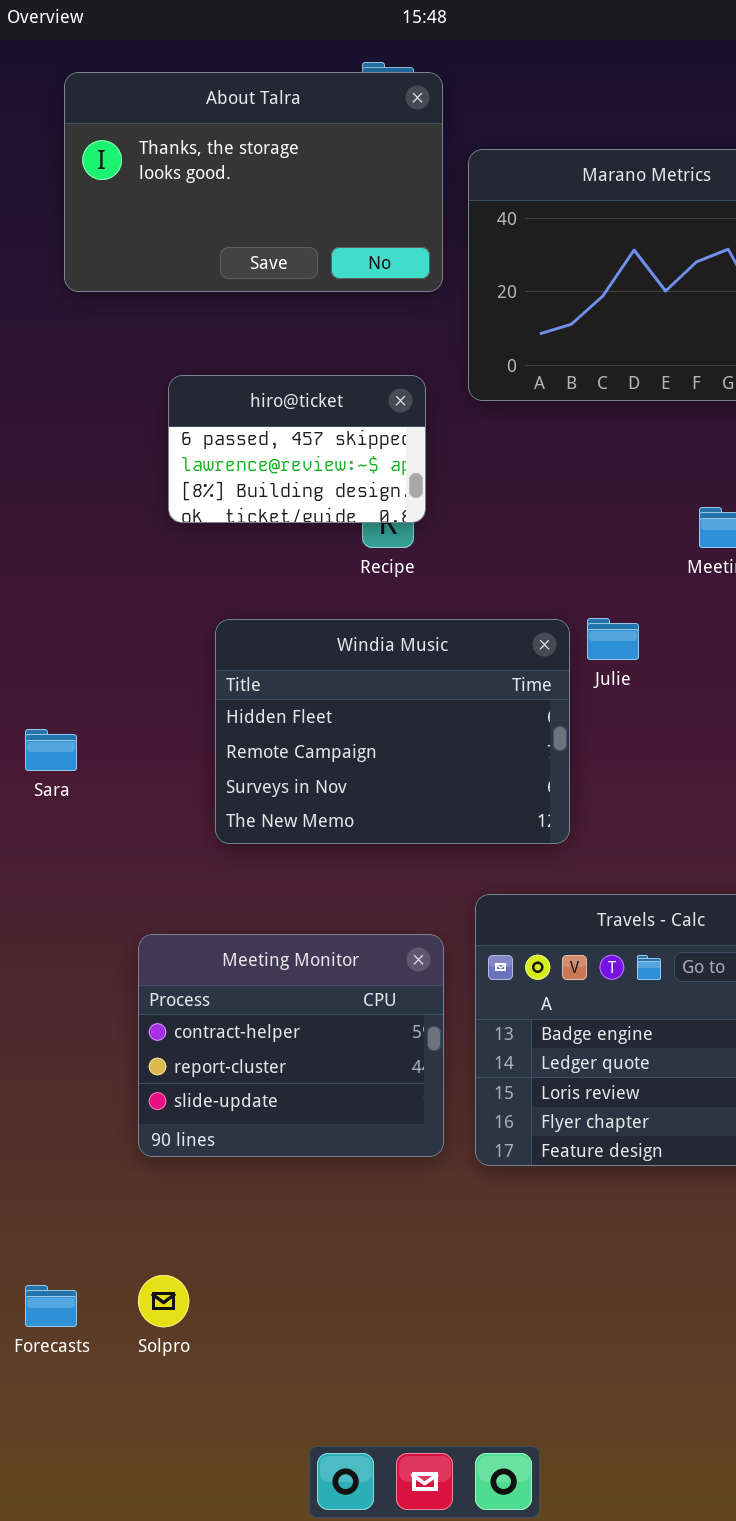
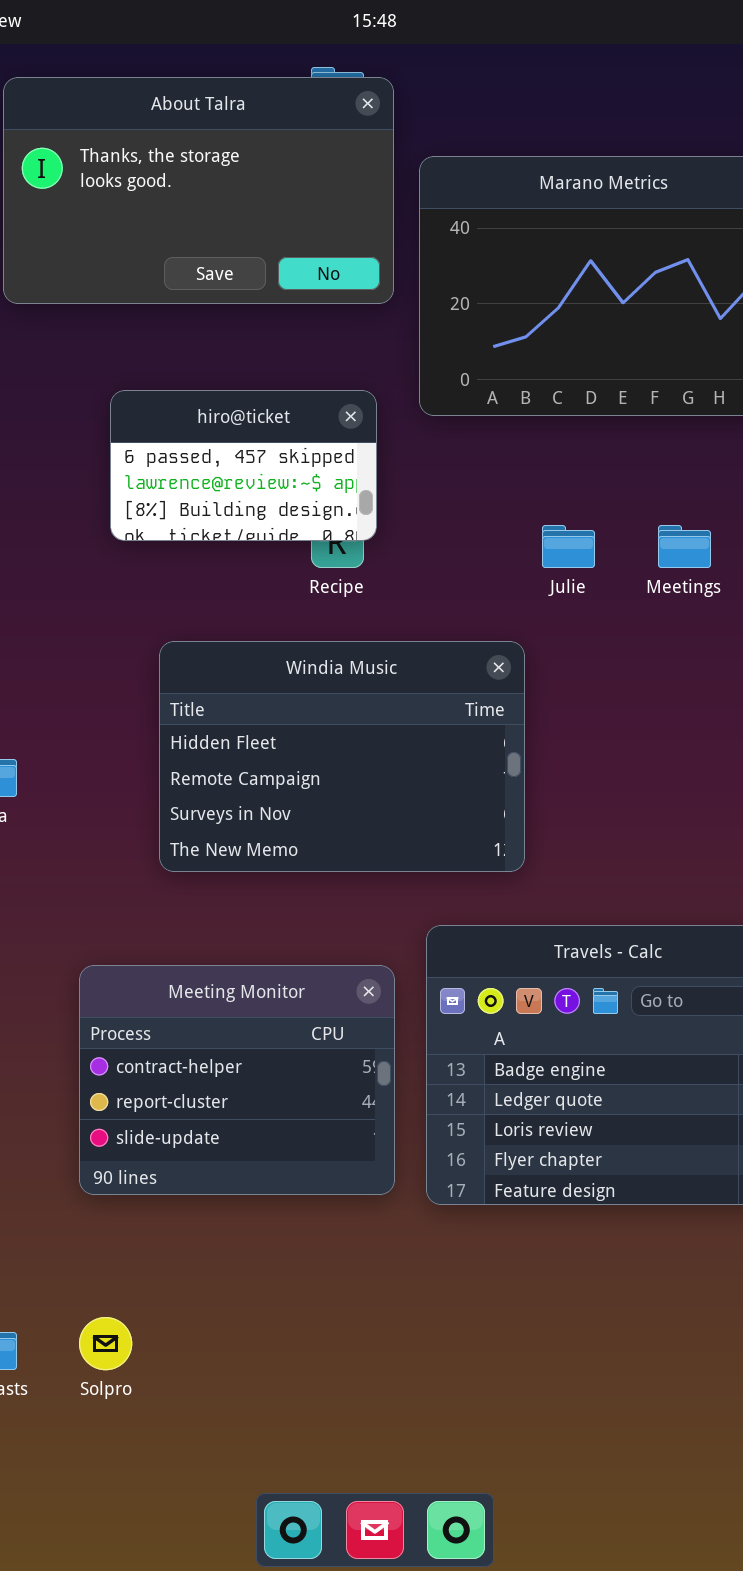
Julie: [587,618,639,660] -> [542,525,595,568], moved

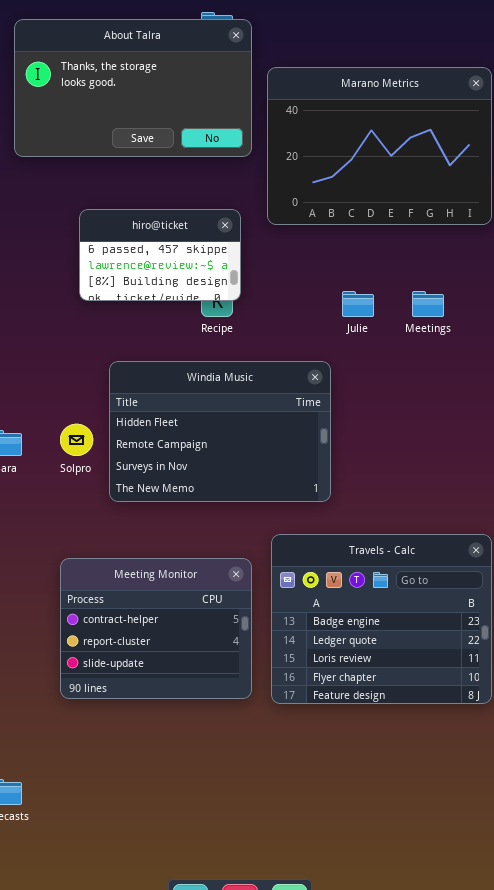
Solpro: [79,1317,132,1370] -> [60,424,93,456], moved

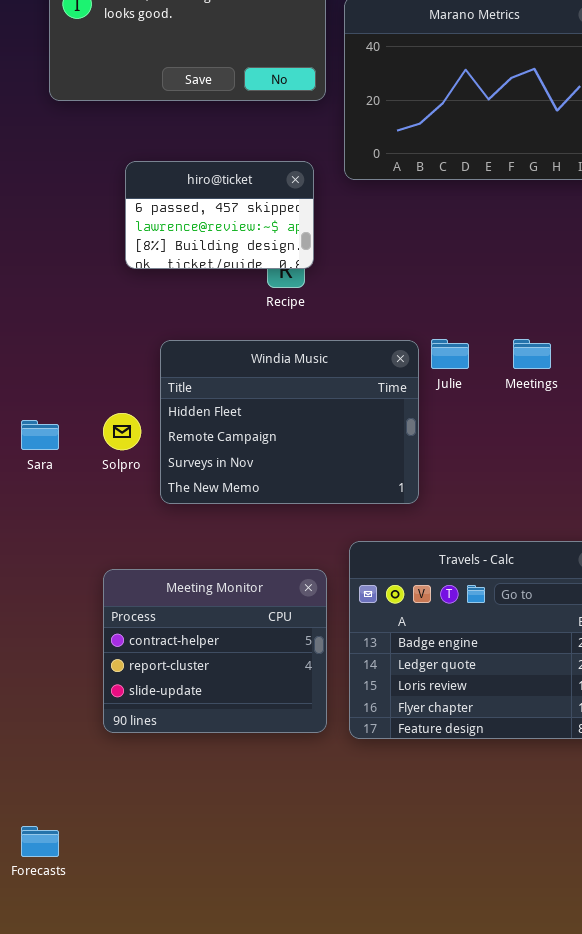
Julie: [342,291,374,317] -> [431,339,469,369], moved
Meetings: [412,291,444,317] -> [513,339,551,369], moved

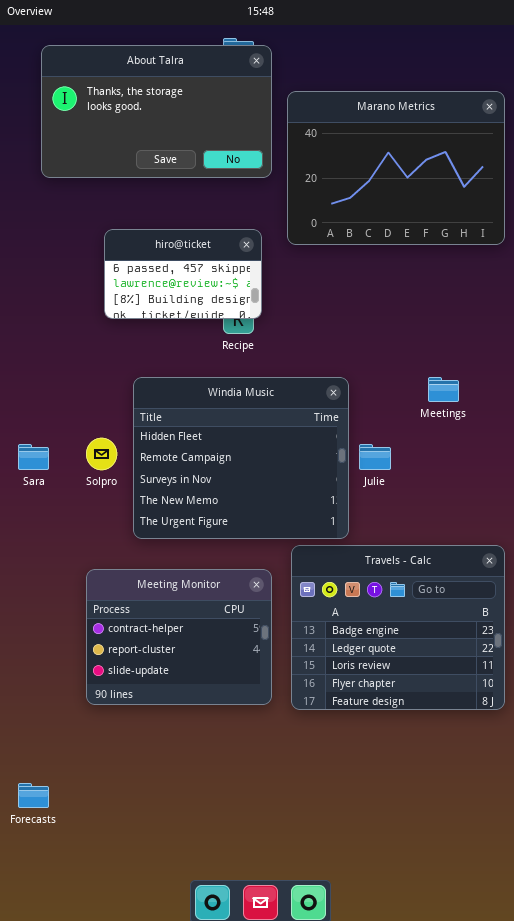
Julie: [431,339,469,369] -> [359,444,391,470], moved
Windia Music: [160,340,419,504] -> [133,377,349,539], resized

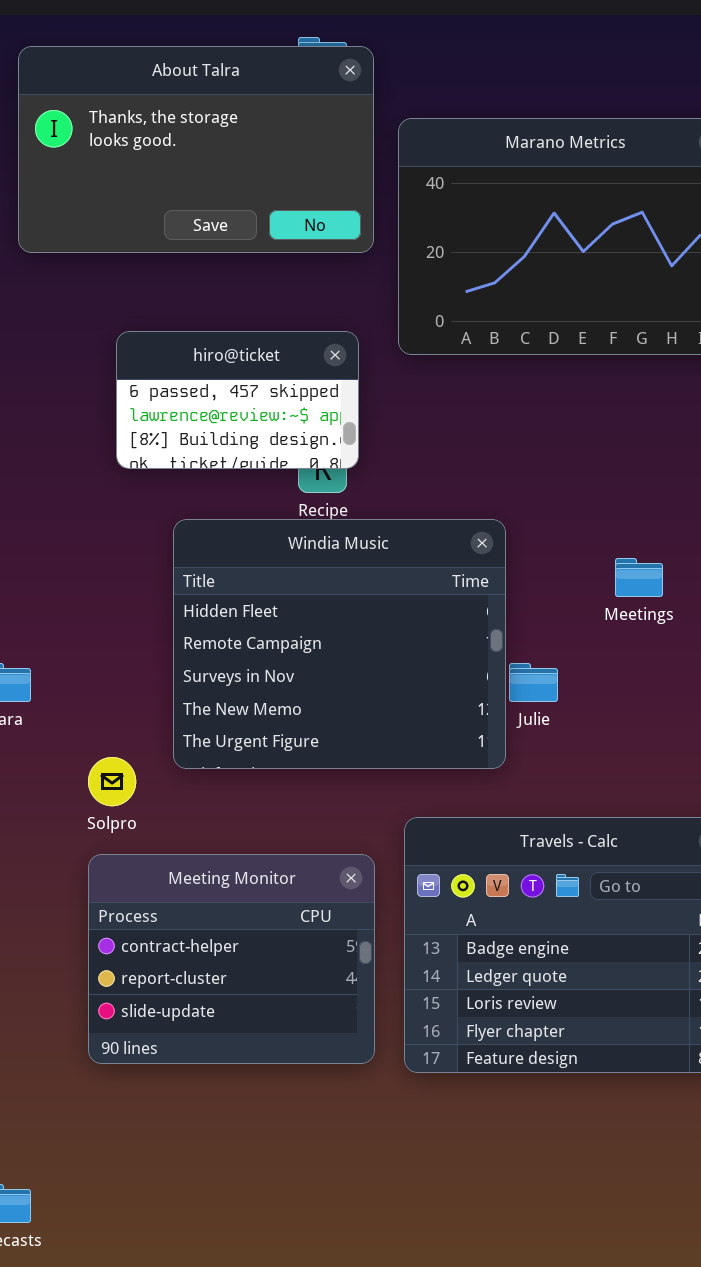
Windia Music: [133,377,349,539] -> [173,519,506,769], moved
Solpro: [86,438,117,470] -> [88,757,136,806], moved

